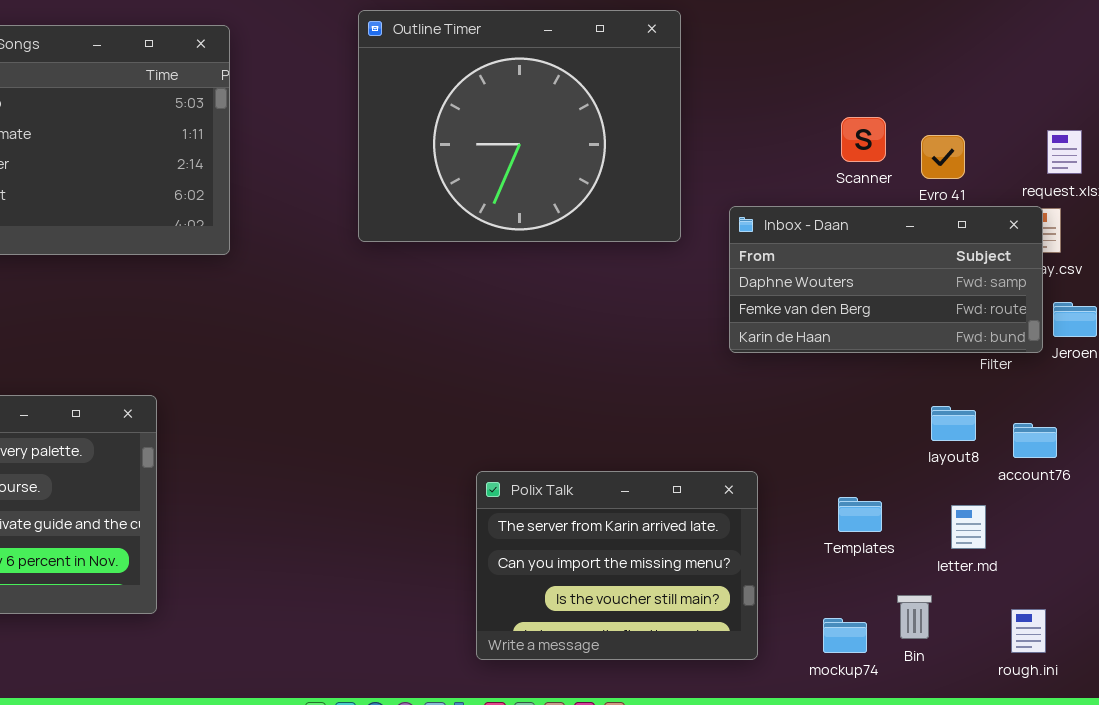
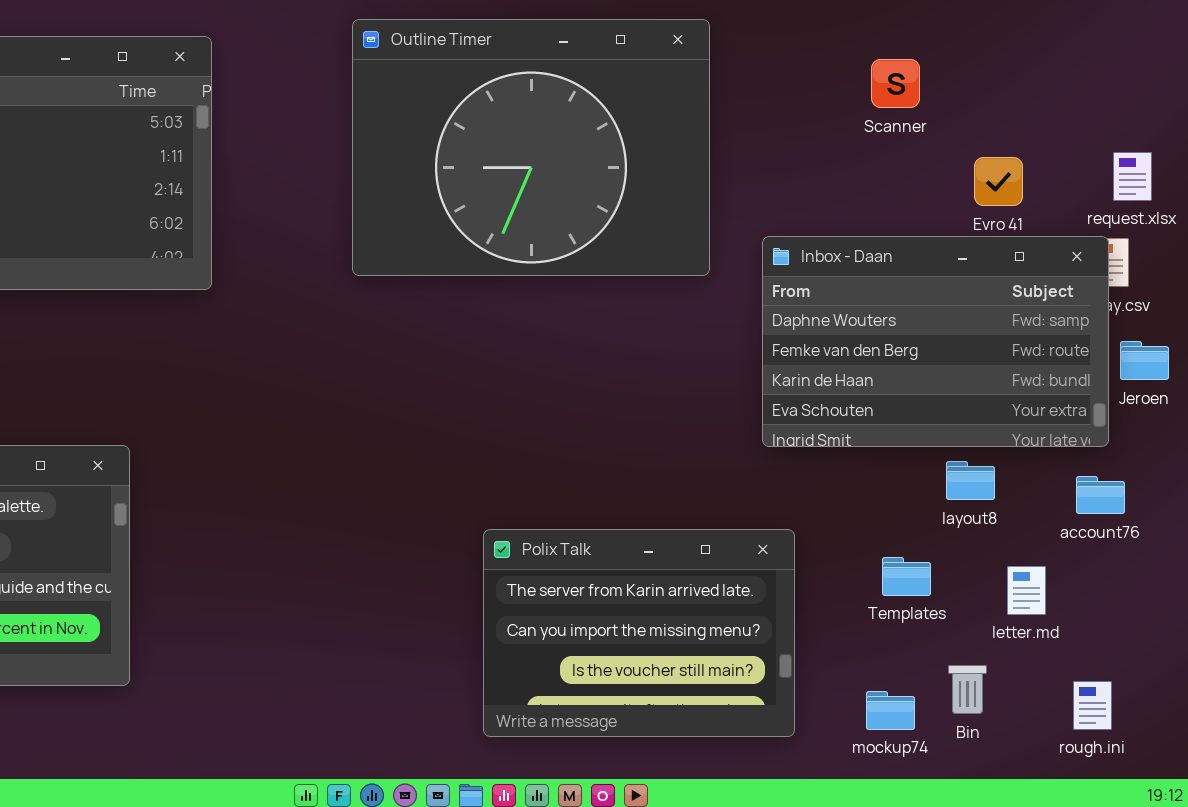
Scanner: [841,117,886,162] -> [871,59,920,108], moved
Inbox - Daan: [729,206,1043,353] -> [762,236,1109,447], resized
layout8: [931,406,976,441] -> [946,461,995,500], moved

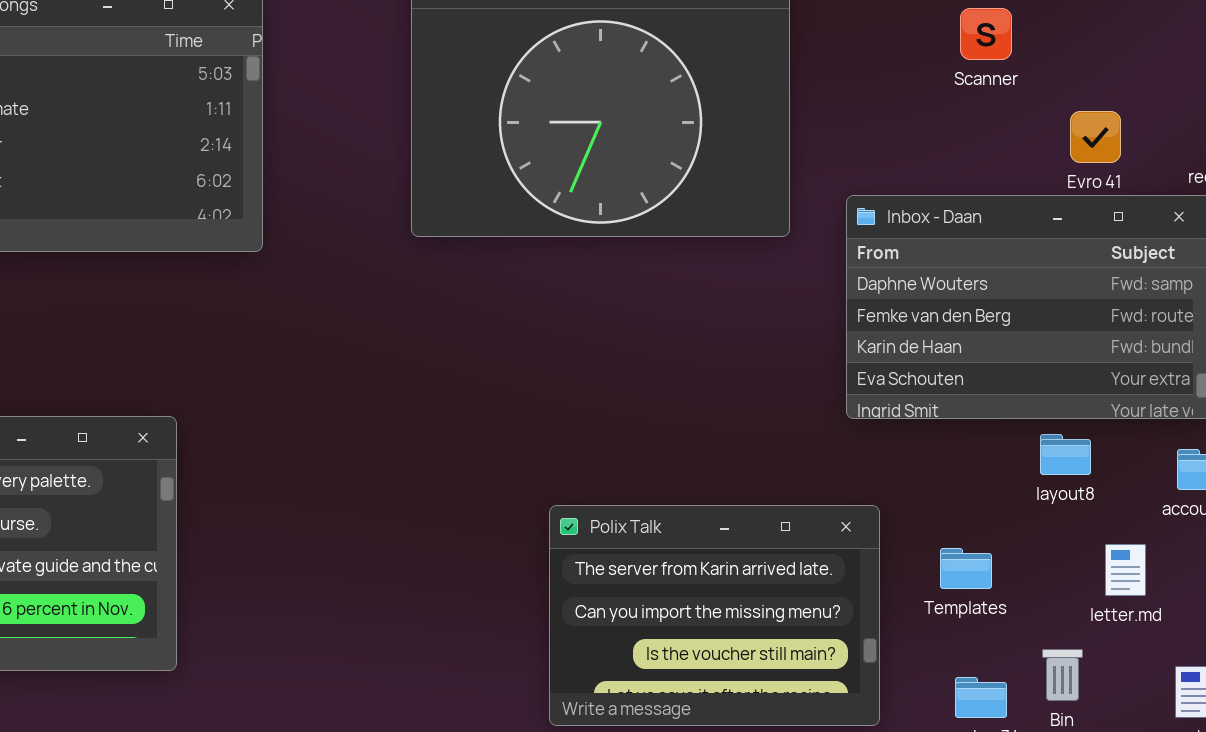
Templates: [882,557,931,596] -> [940,548,992,589], moved

